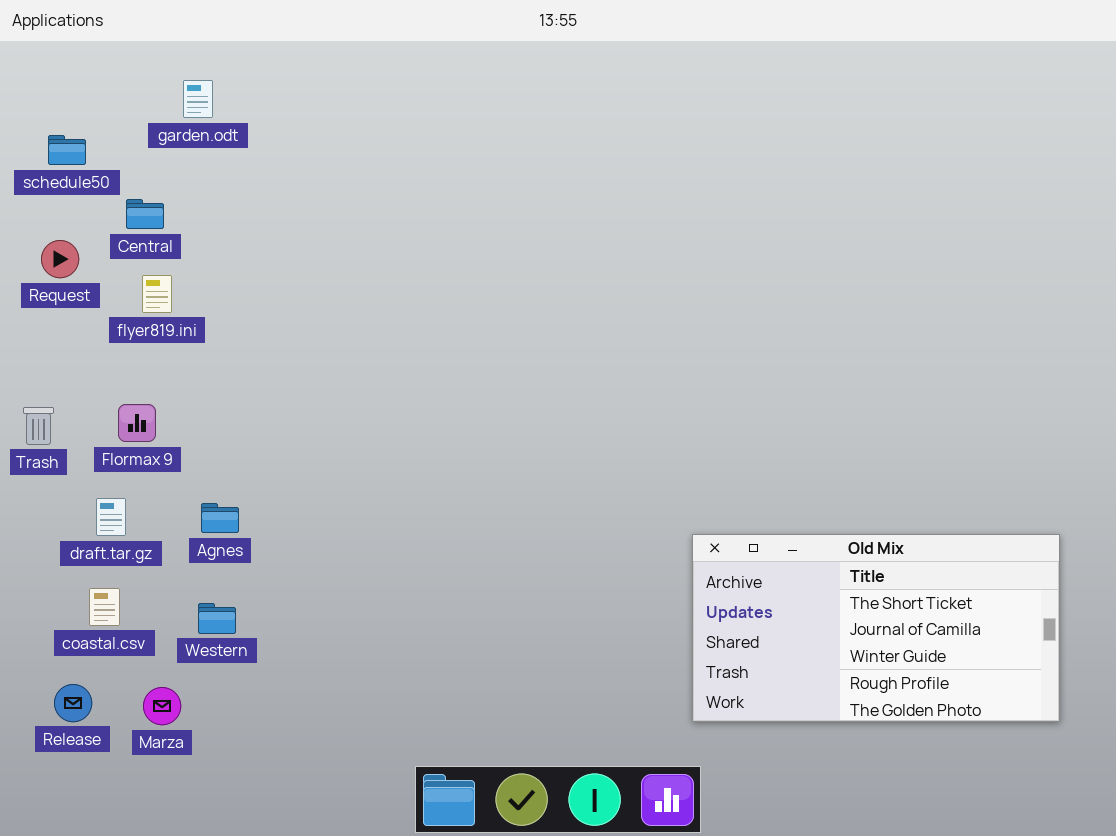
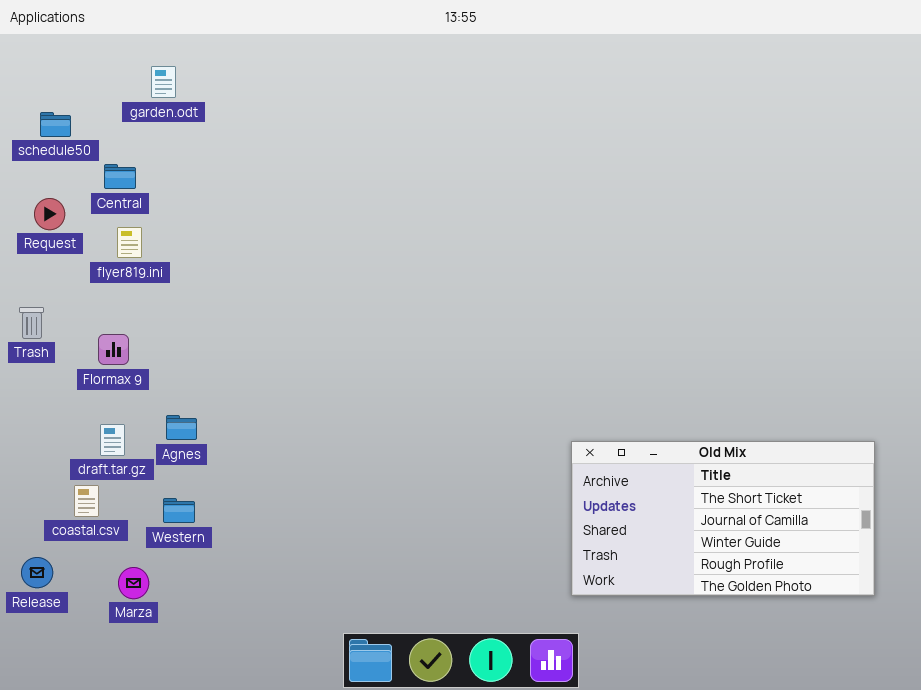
Trash: [23,407,54,445] -> [19,307,44,339], moved
draft.tar.gz: [96,498,126,536] -> [100,424,125,456], moved
Release: [54,684,92,722] -> [21,557,53,588], moved

